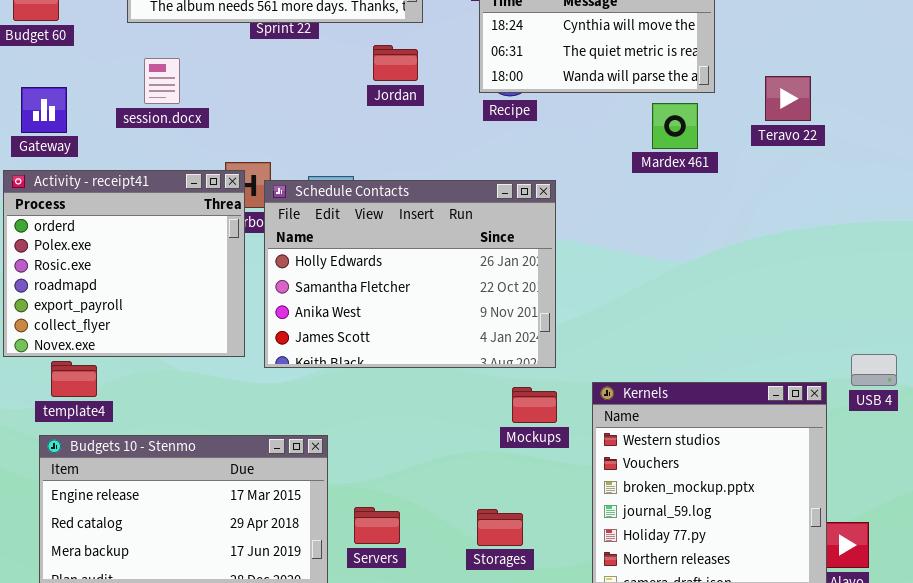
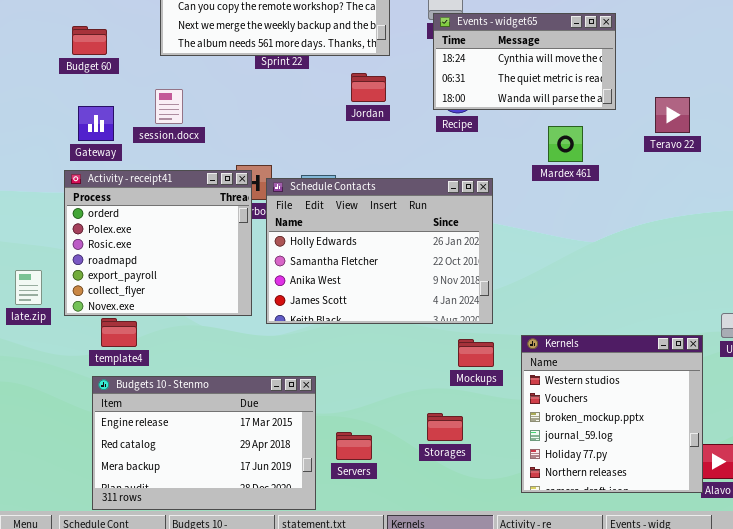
session.docx: [144,58,180,104] -> [155,89,183,124], moved
Mardex 461: [652,103,698,149] -> [548,126,583,162], moved
Storages: [477,509,523,546] -> [427,413,463,441], moved

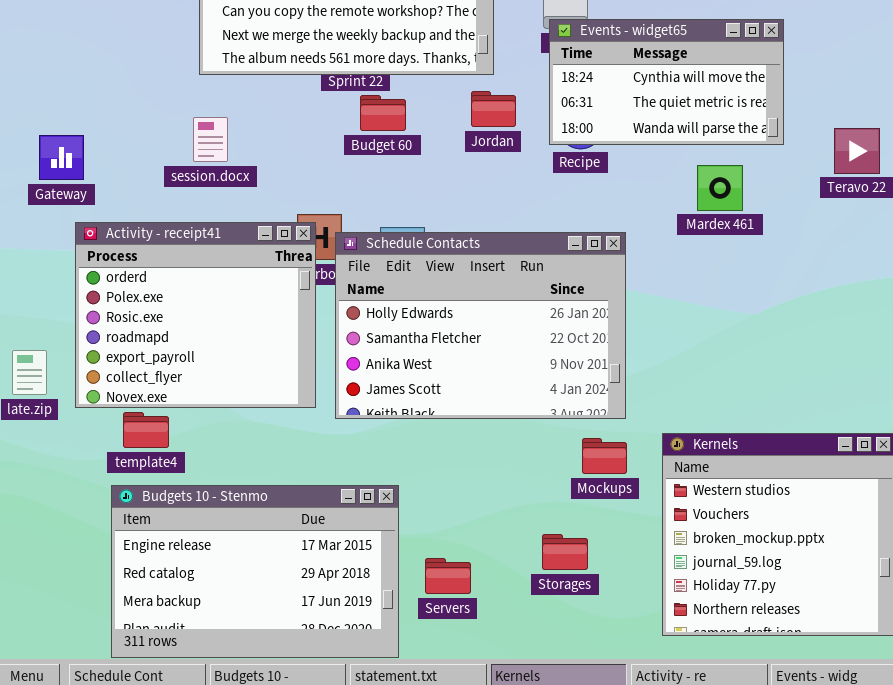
Budget 60: [72,26,107,55] -> [360,95,406,131], moved
Jordan: [351,73,386,102] -> [471,91,516,127], moved
Gateway: [78,106,114,141] -> [39,135,84,180], moved

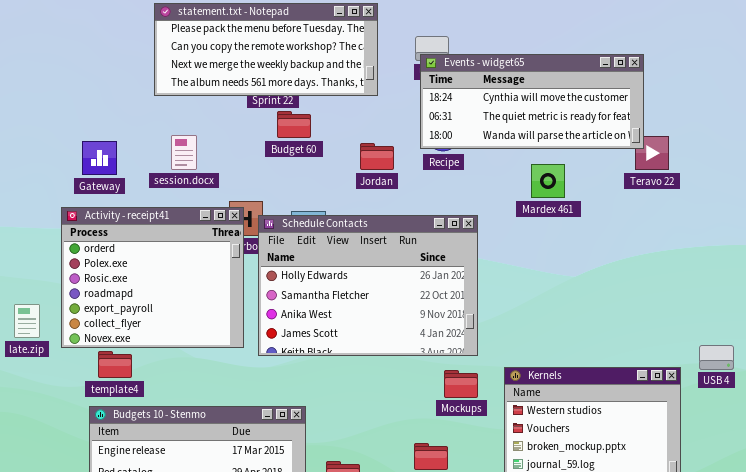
Events - widget65: [549,19,784,145] -> [420,54,644,149], resized
Jordan: [471,91,516,127] -> [360,143,394,170], moved
session.docx: [193,117,228,162] -> [171,135,197,170], moved
Gateway: [39,135,84,180] -> [82,141,117,175], moved

